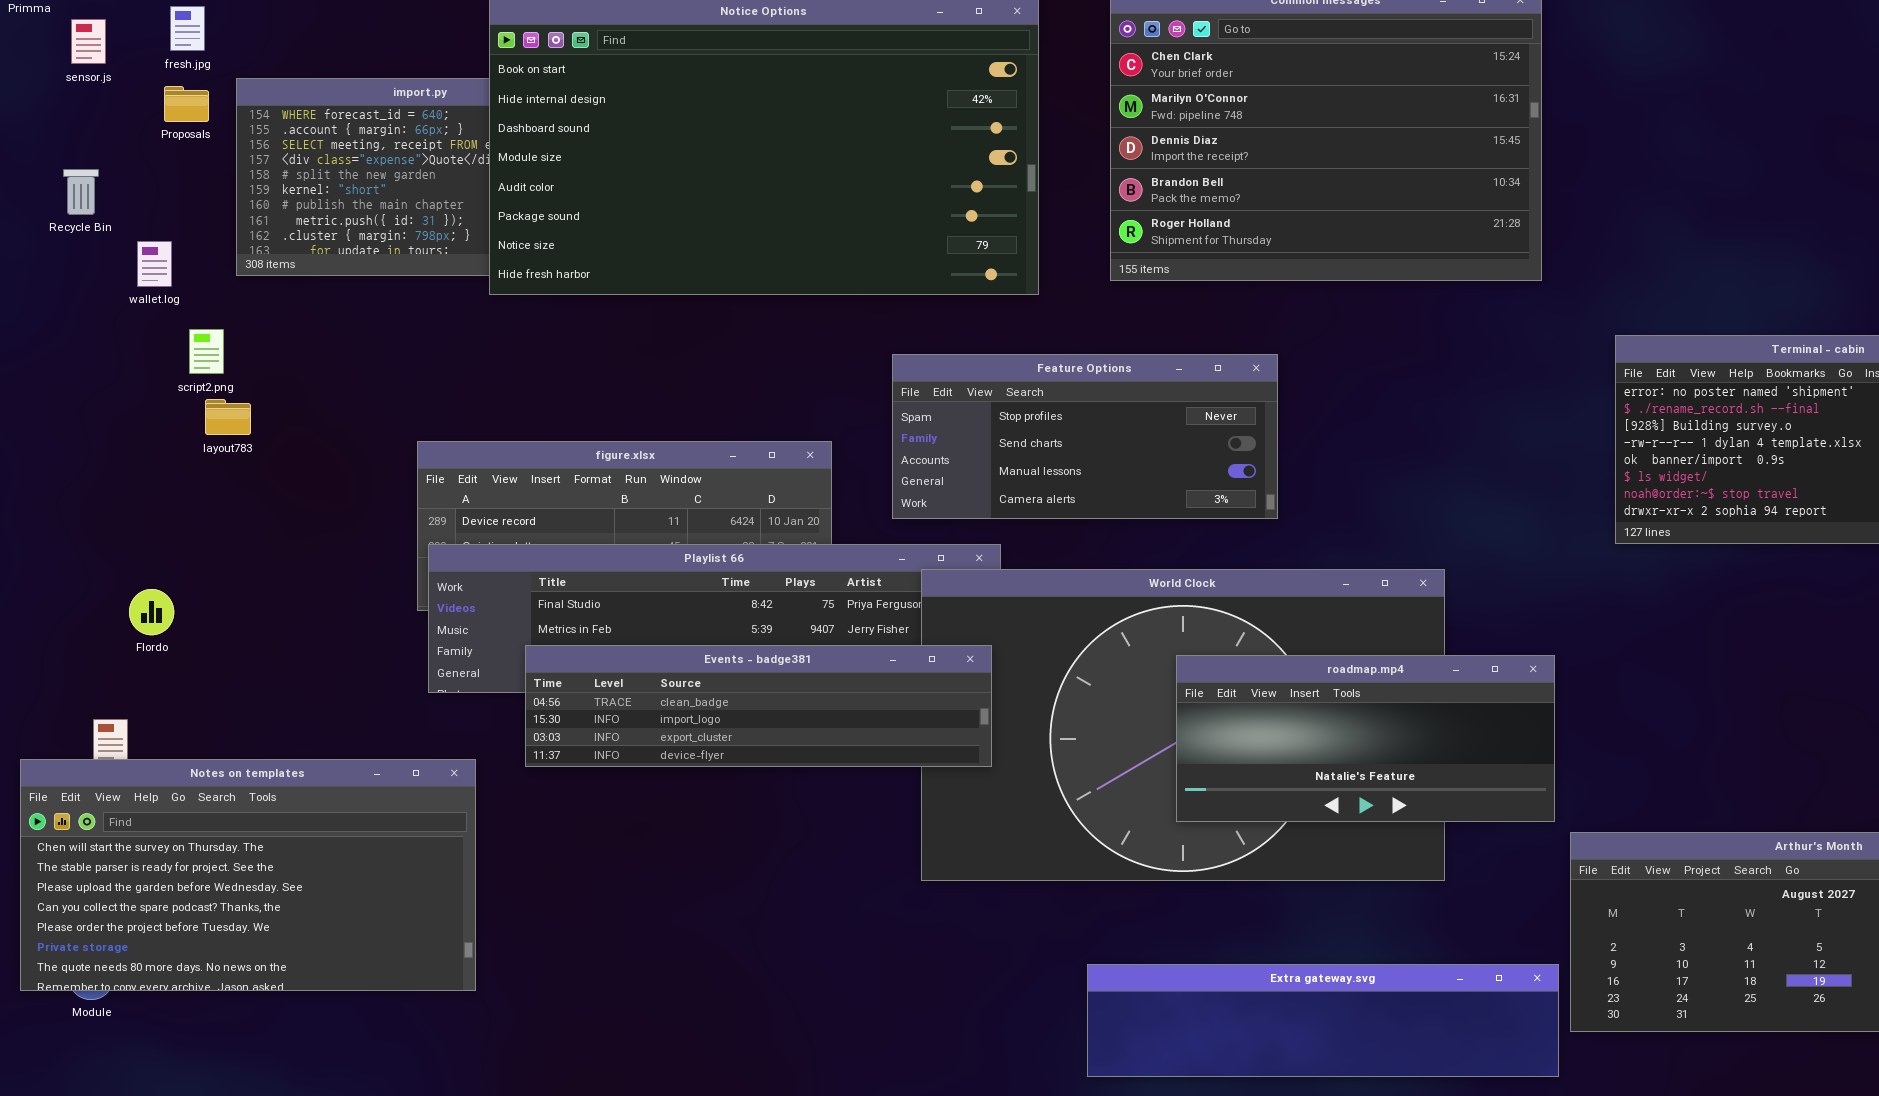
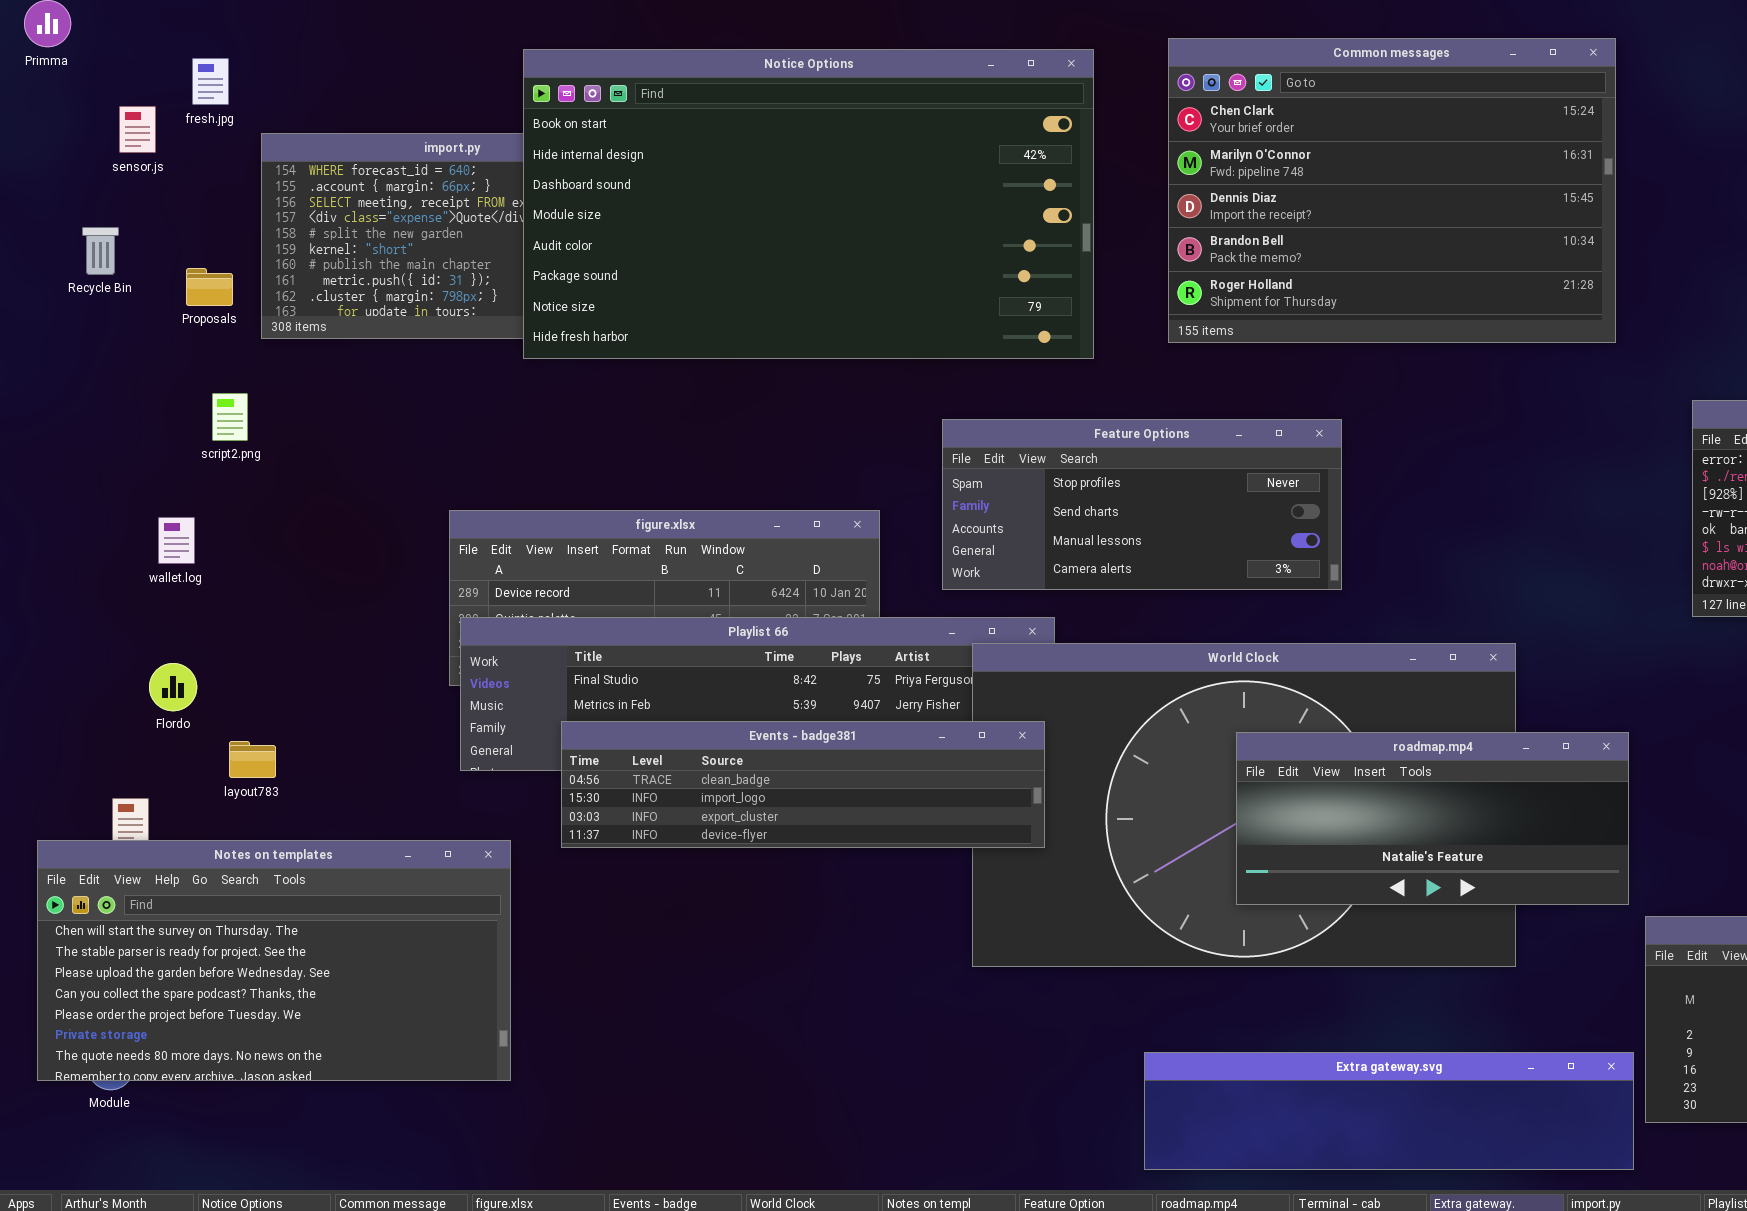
sensor.js: [71,19,106,64] -> [119,106,156,153], moved
Proposals: [164,86,209,122] -> [186,268,233,306], moved
wallet.log: [137,241,172,287] -> [158,517,195,564], moved
layout783: [205,399,251,435] -> [229,741,276,778], moved

